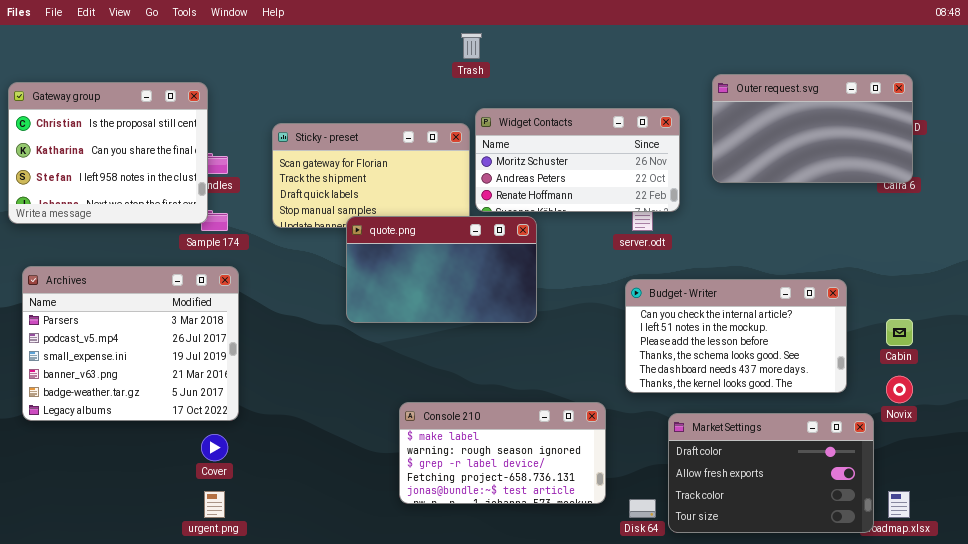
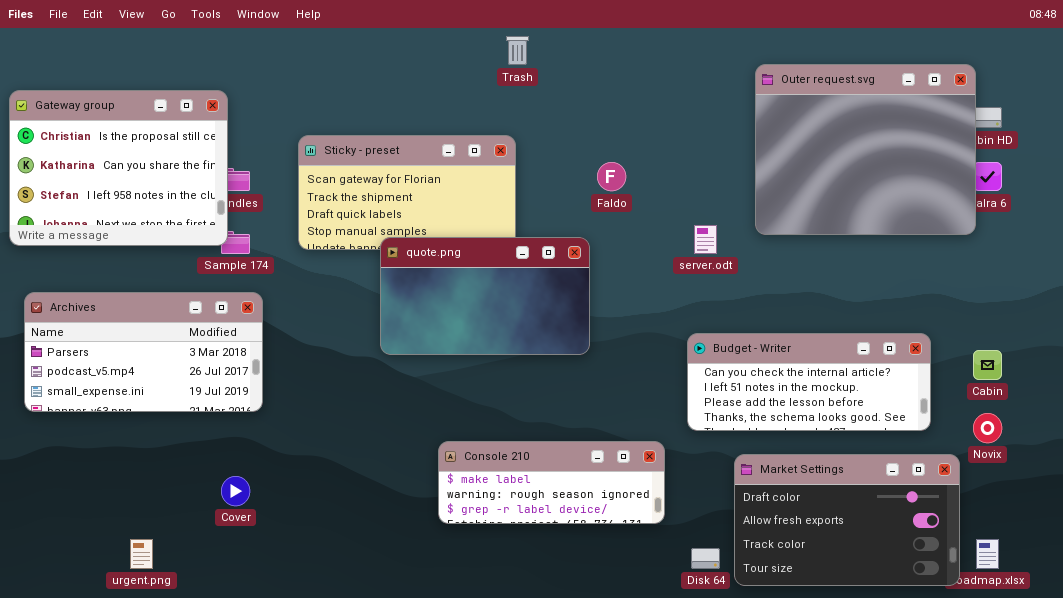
Outer request.svg: [712,74,913,183] -> [755,64,976,235], moved, resized
Widget Contacts: [475,108,680,212] -> none, closed
Archives: [22,266,239,421] -> [24,292,263,412], resized
Budget - Writer: [625,279,847,393] -> [687,333,931,431], resized
Console 210: [399,402,606,504] -> [438,441,665,524], resized
urgent.png: [204,491,225,518] -> [130,539,153,569], moved

